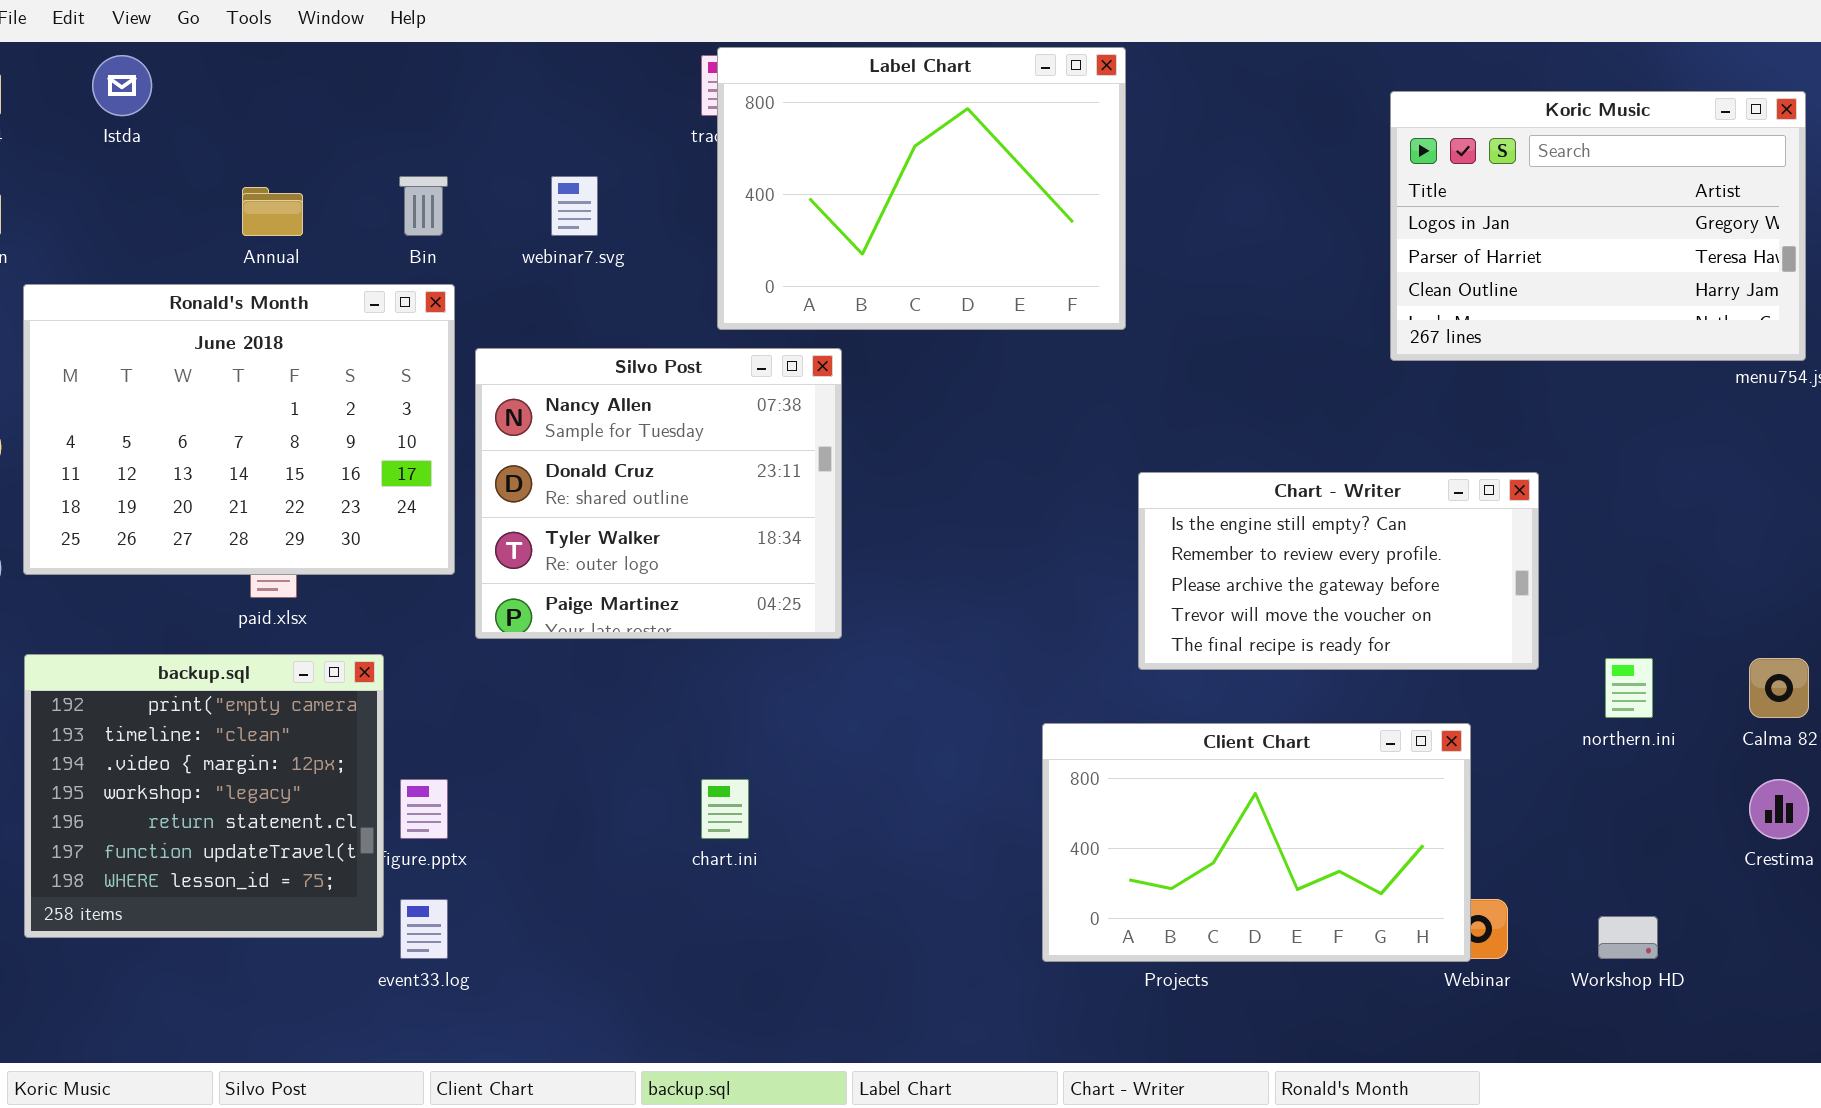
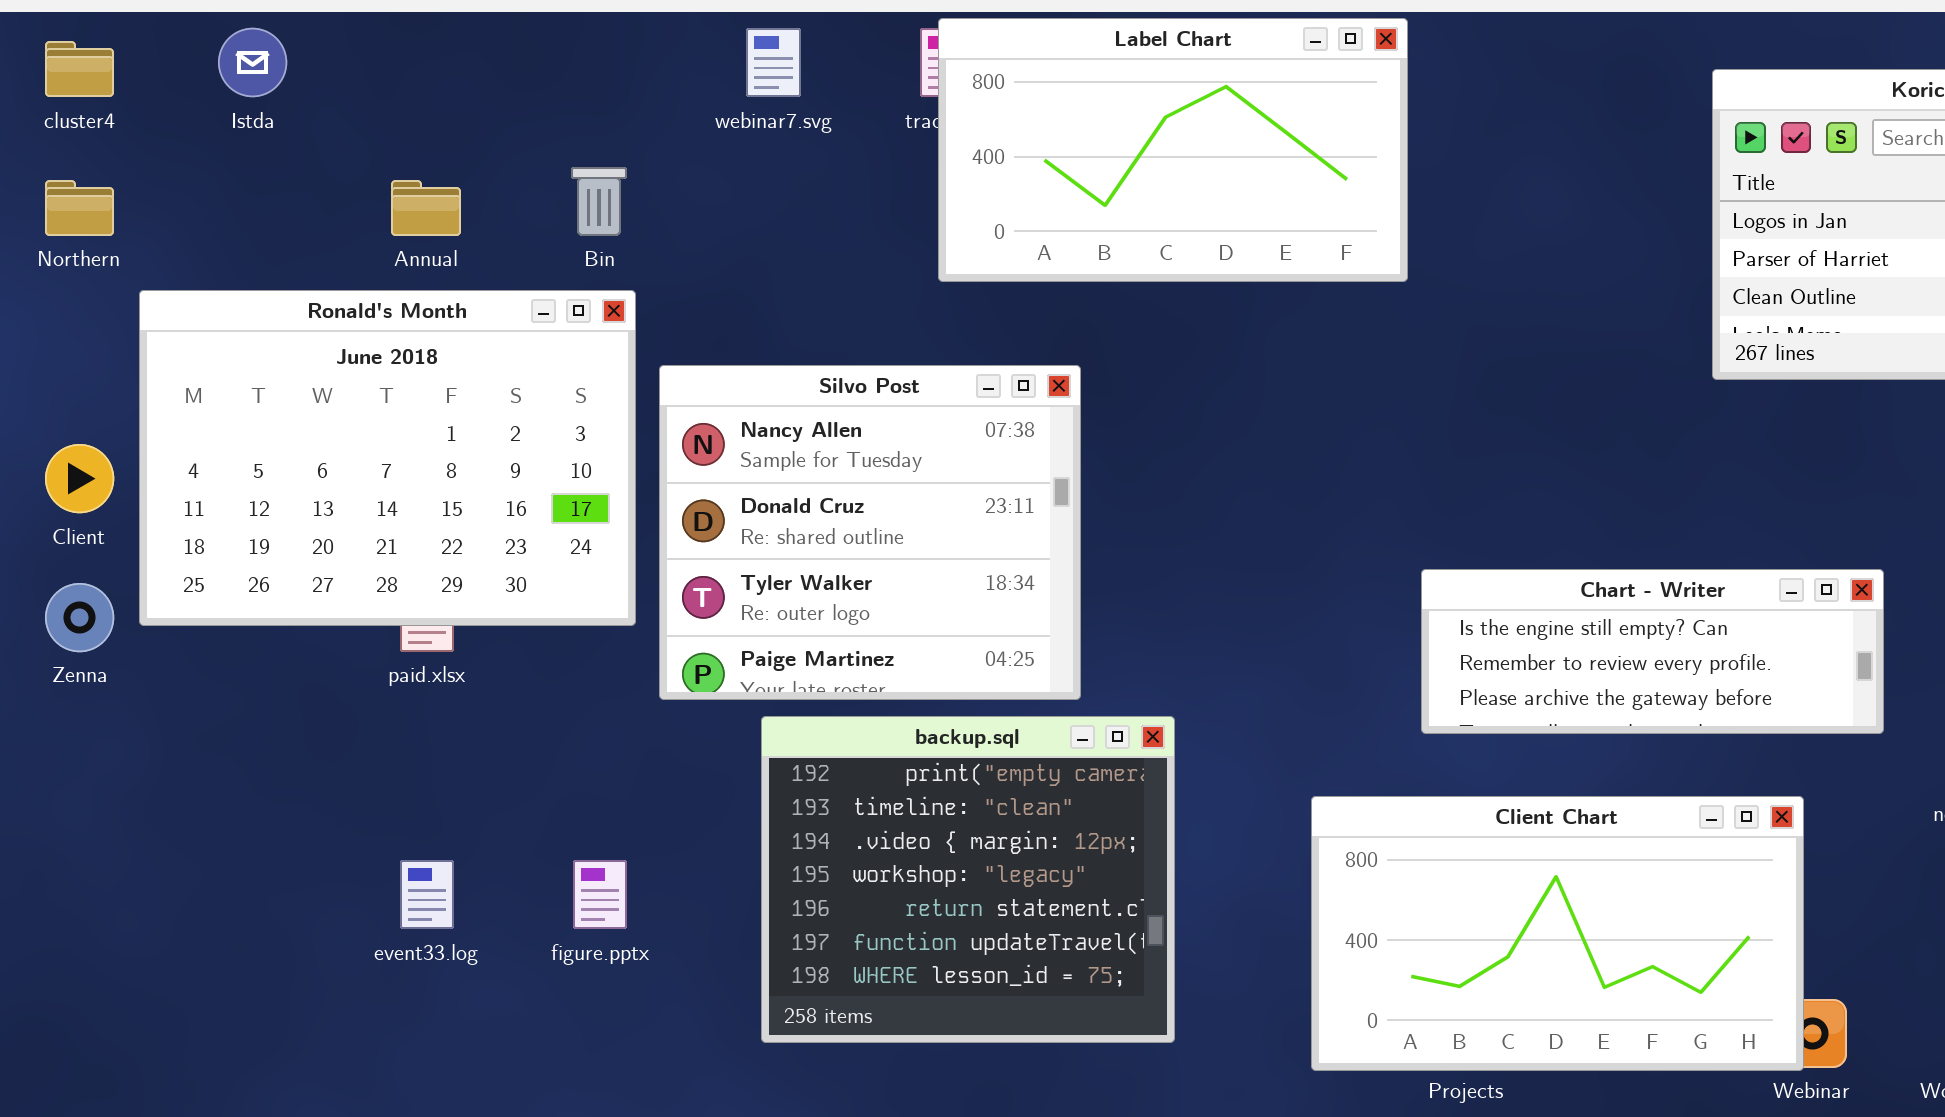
Label Chart: [717,47,1126,330] -> [938,18,1408,282], resized
webinar7.svg: [551,176,598,236] -> [746,28,801,97], moved
Chart - Writer: [1138,472,1539,670] -> [1421,569,1884,734], resized
backup.sql: [24,654,384,938] -> [761,716,1175,1043], moved
event33.log: [400,899,448,959] -> [400,860,454,929], moved

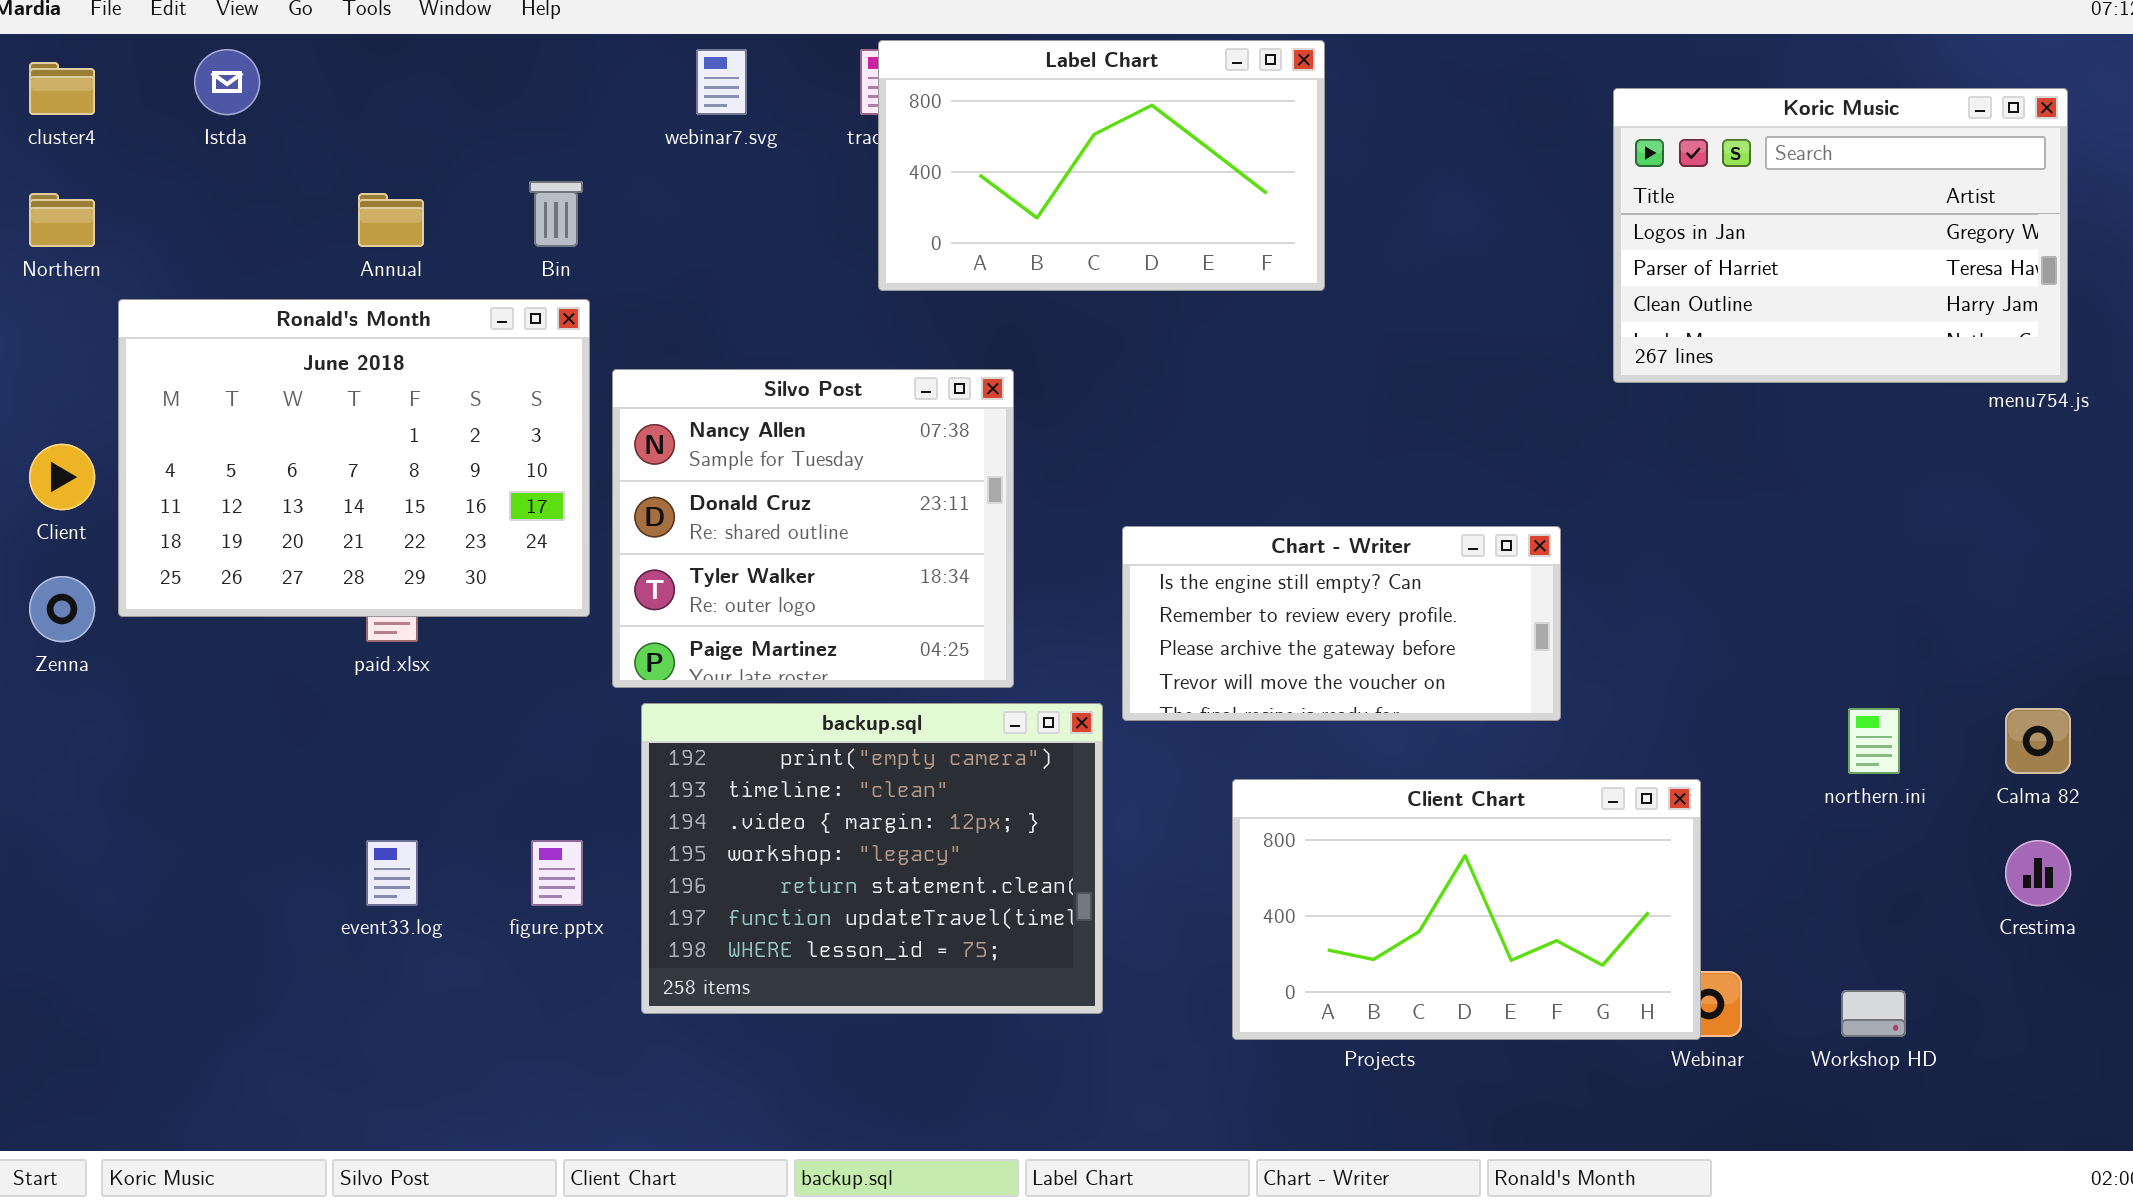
Chart - Writer: [1421,569,1884,734] -> [1122,526,1561,721], moved, resized
backup.sql: [761,716,1175,1043] -> [641,703,1103,1014], resized

